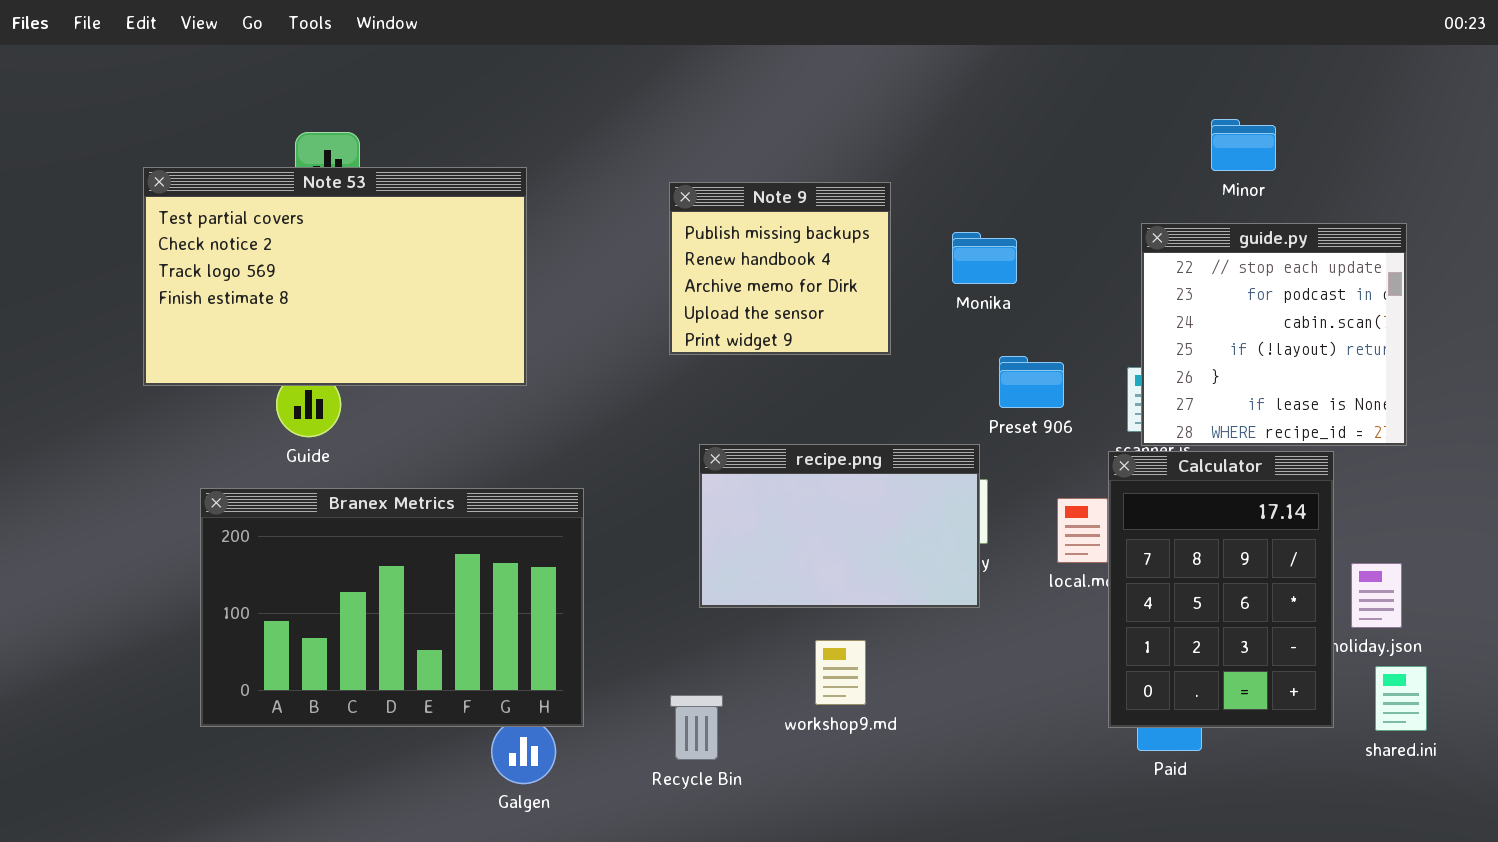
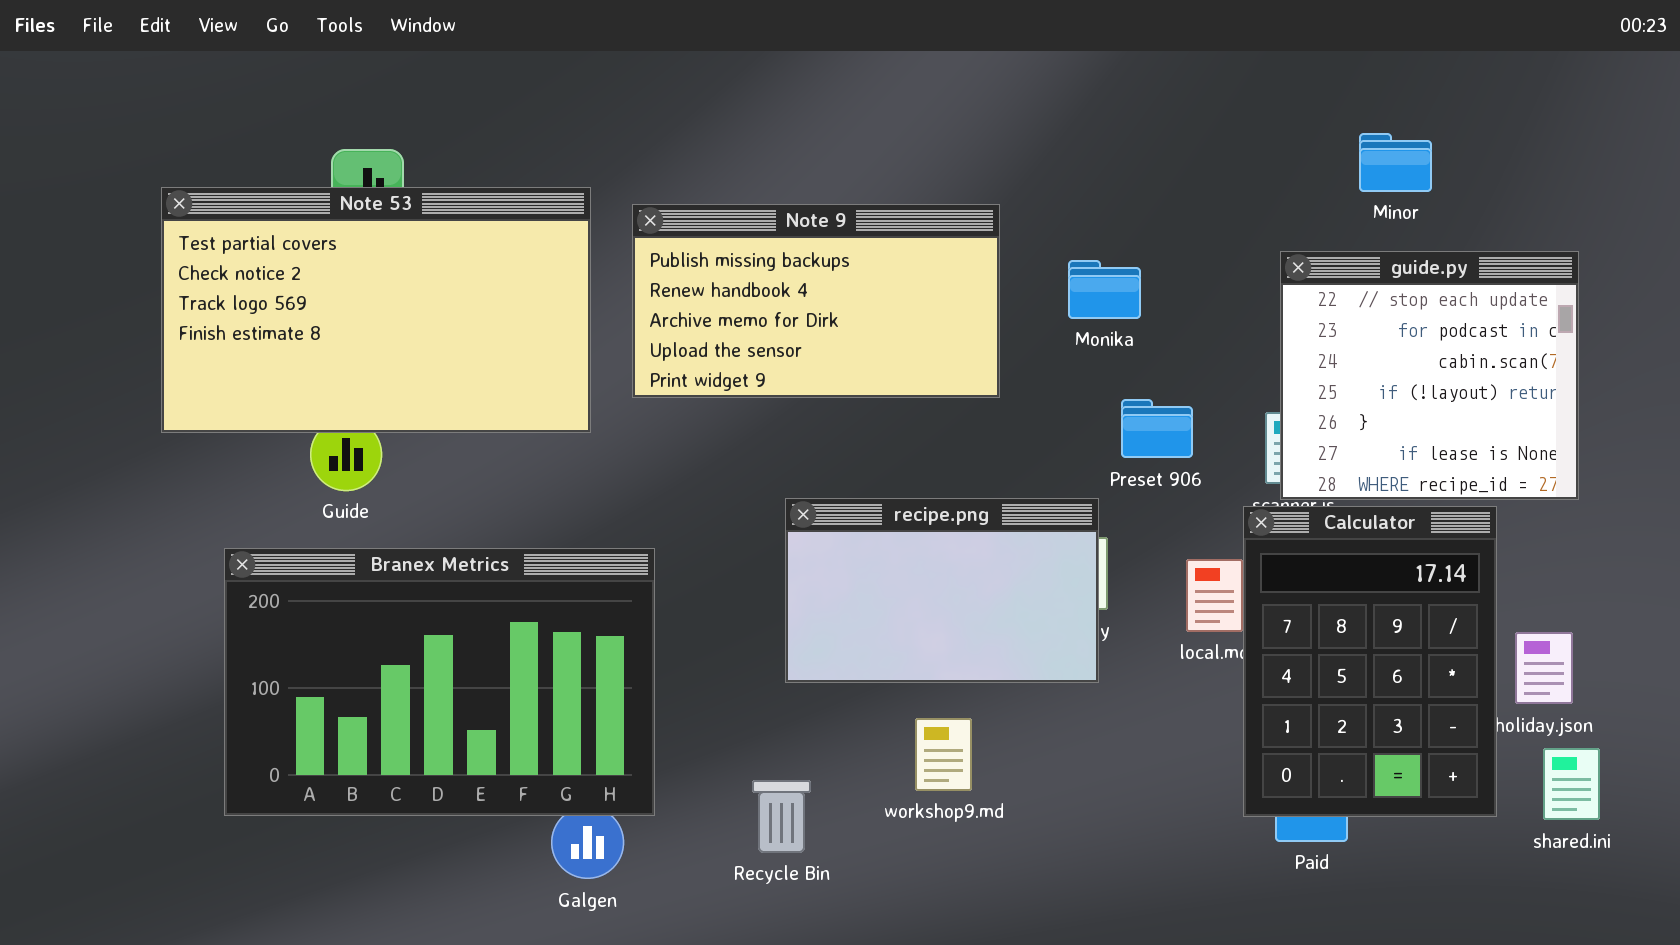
Note 9: [669,182,891,355] -> [632,204,1000,398], resized

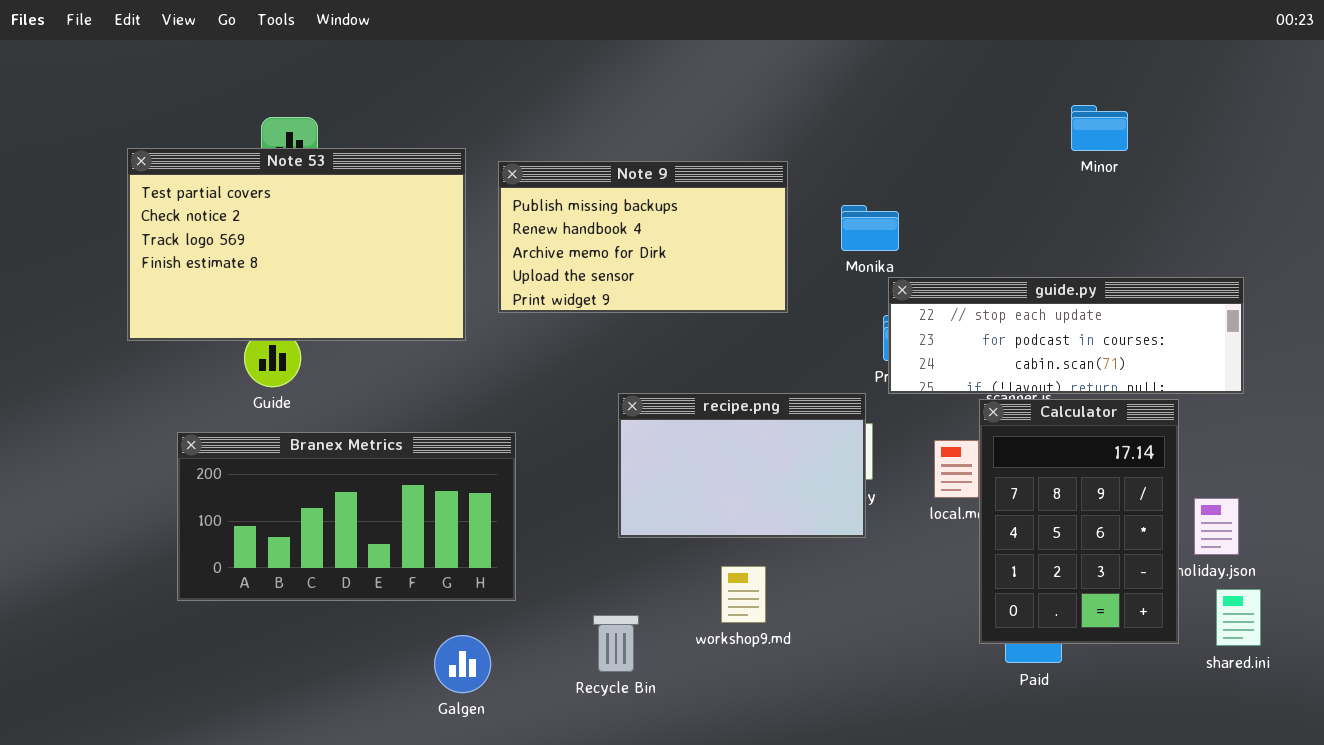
guide.py: [1280,251,1579,500] -> [888,277,1244,394], resized
Branex Metrics: [224,548,655,816] -> [177,432,516,601], resized

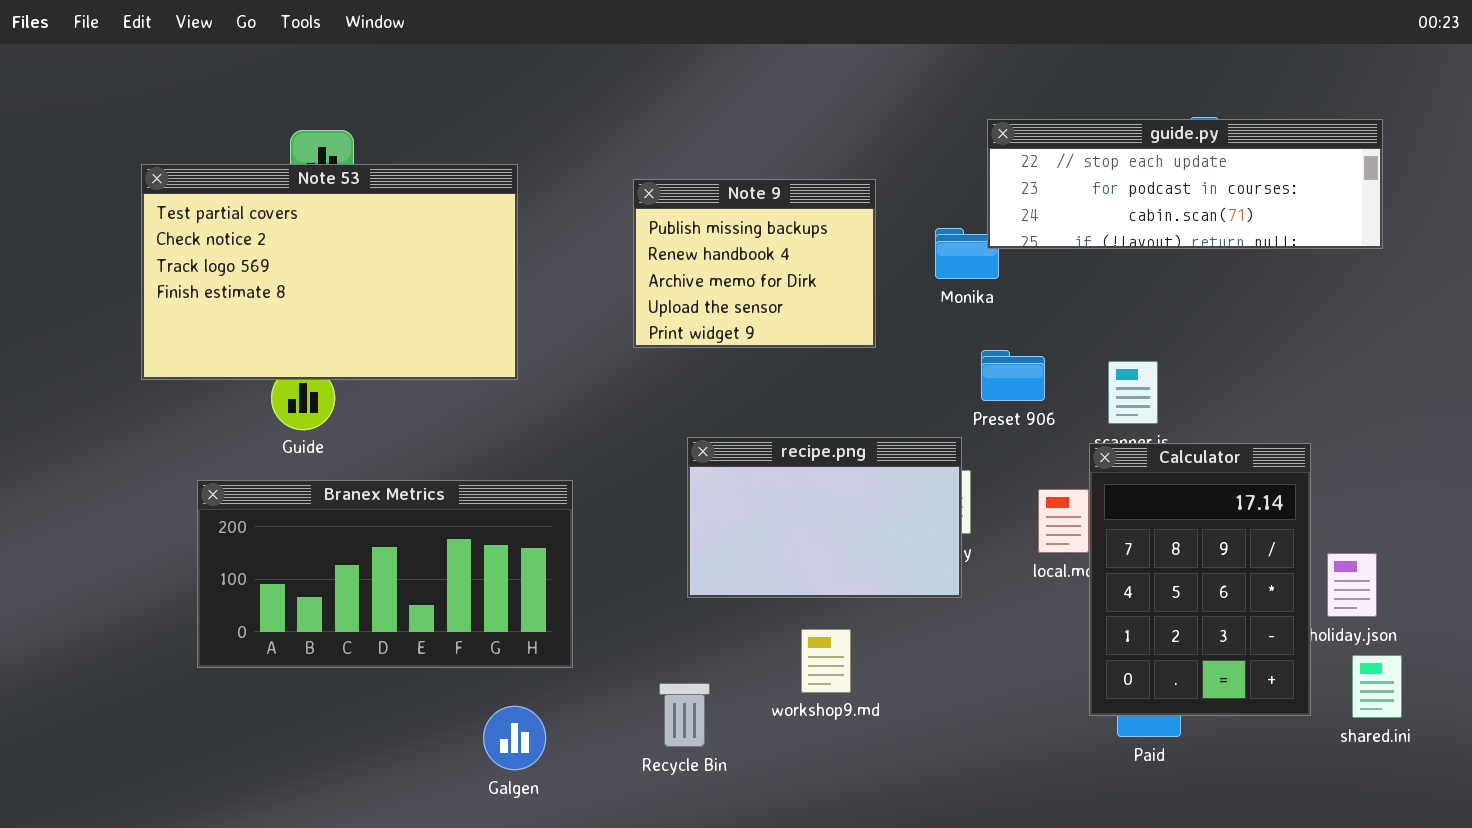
Note 9: [498,161,788,313] -> [633,179,876,348], resized
guide.py: [888,277,1244,394] -> [987,119,1383,249], moved

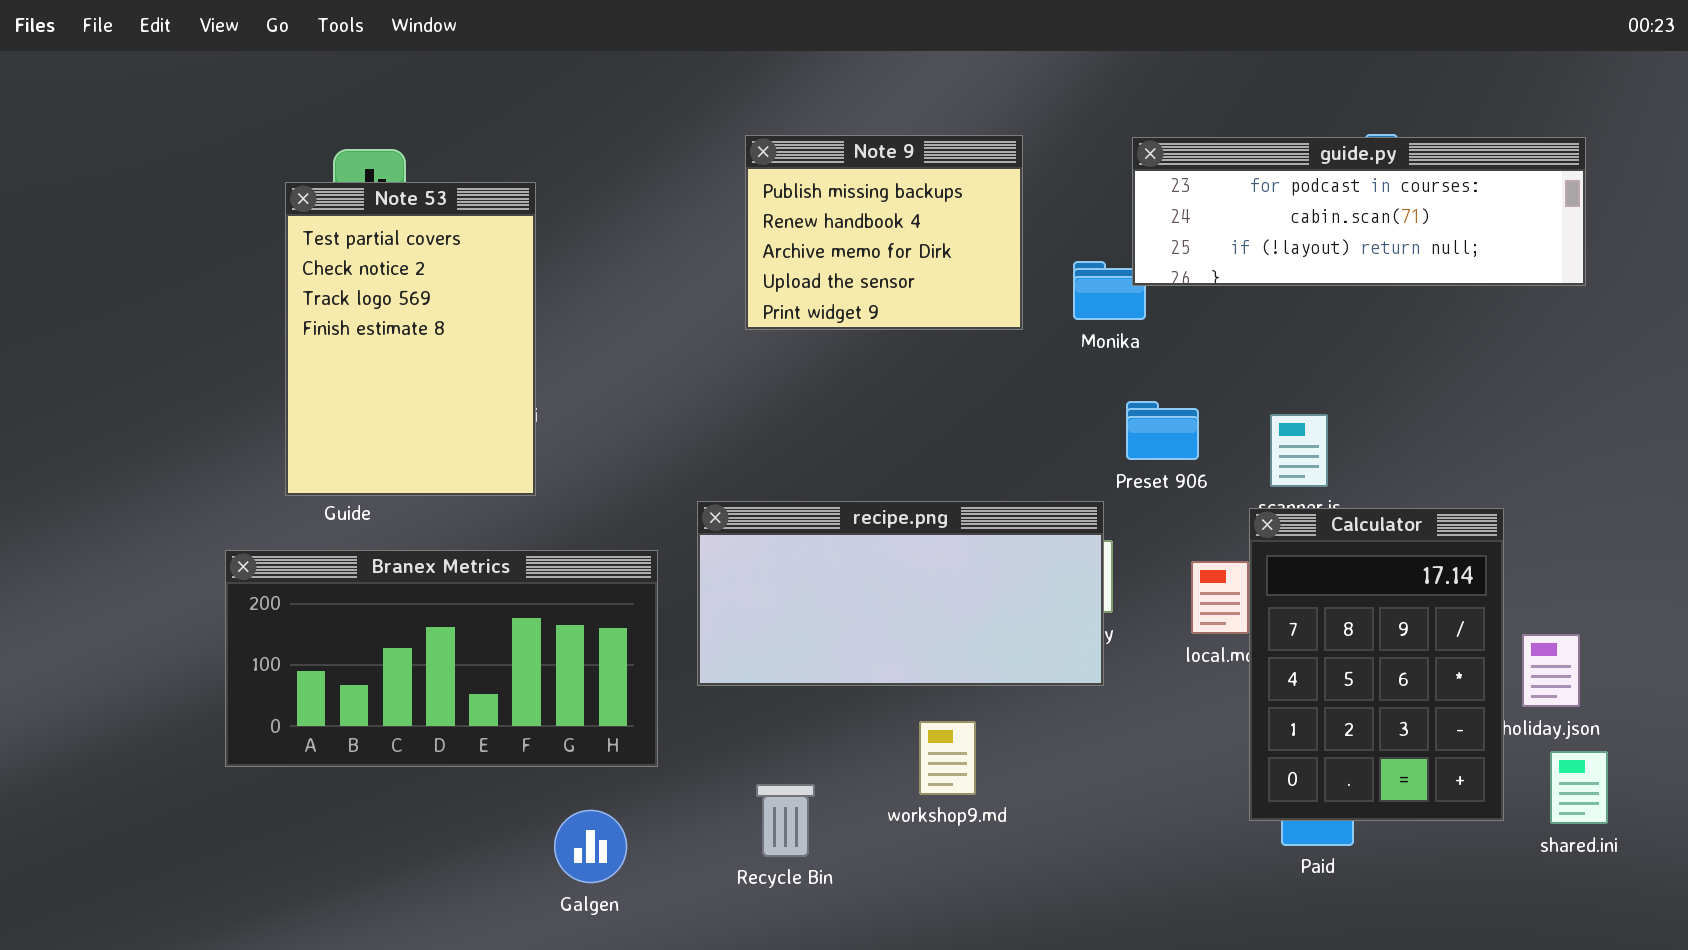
guide.py: [987,119,1383,249] -> [1132,137,1586,286], scrolled down 1 row
Note 53: [141,164,518,380] -> [285,182,536,496], moved, resized
Note 9: [633,179,876,348] -> [745,135,1023,330], moved
recipe.png: [687,437,962,598] -> [697,501,1104,686], resized

